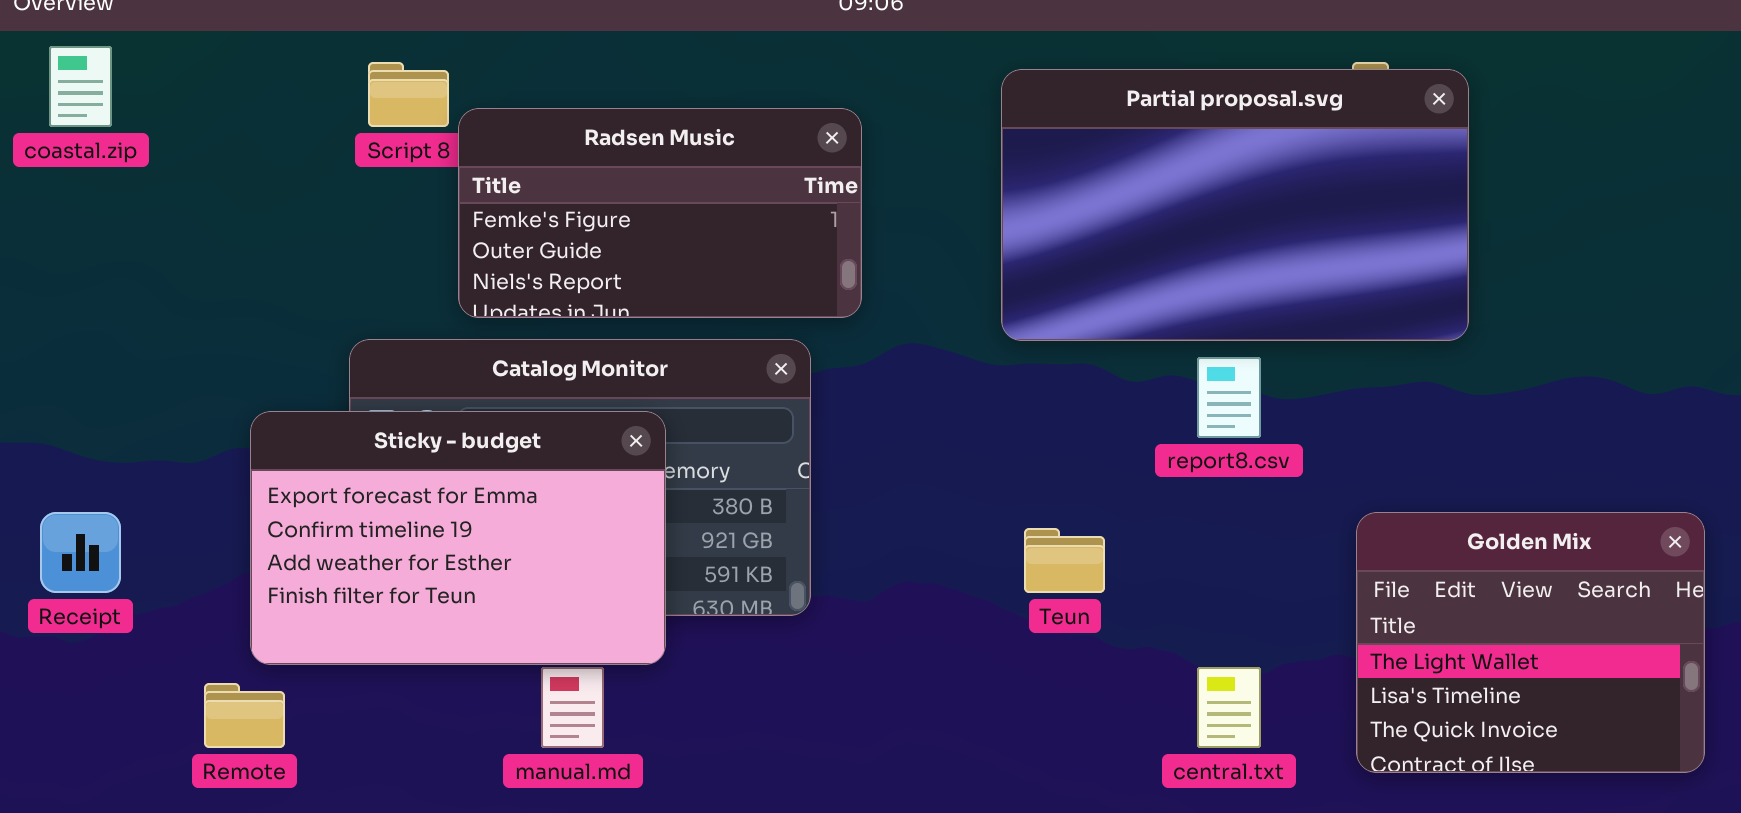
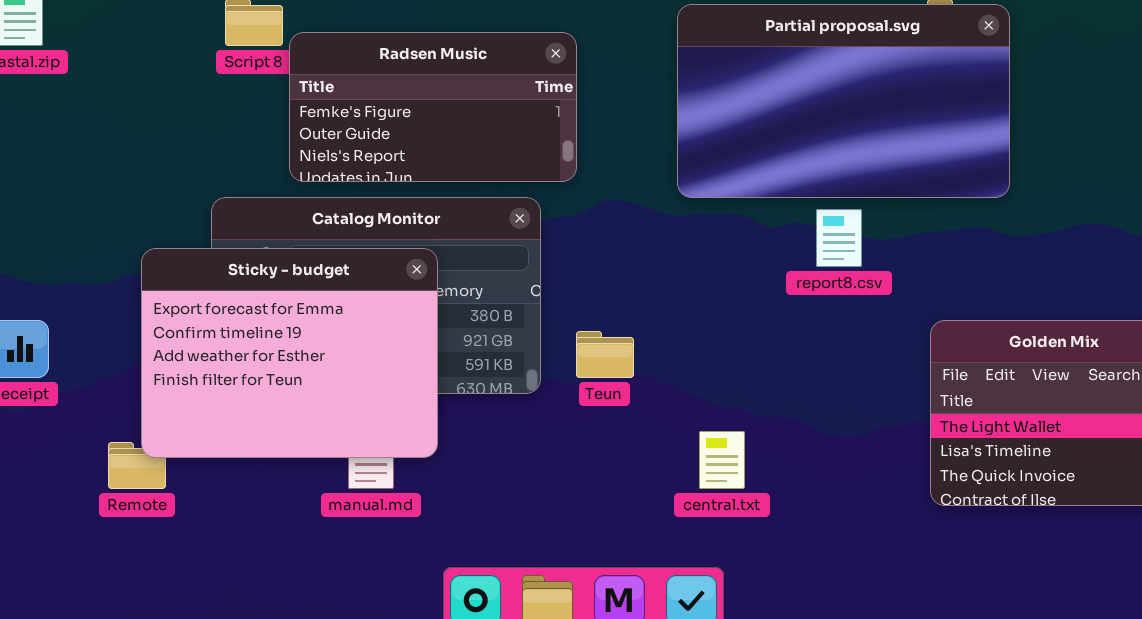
Sticky - budget: [250,411,666,665] -> [141,248,438,458], resized
Teun: [1024,528,1105,593] -> [576,331,634,378], moved
central.txt: [1197,667,1261,748] -> [699,431,745,489], moved

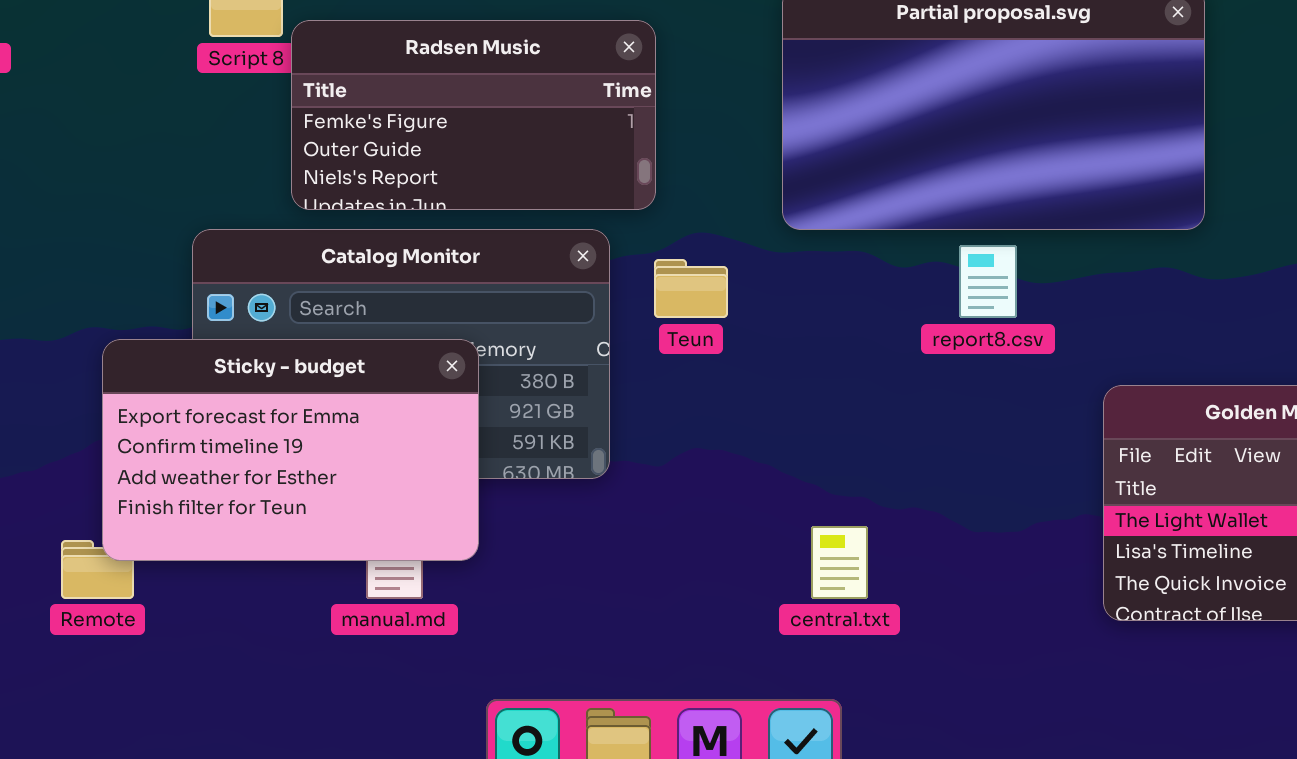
Sticky - budget: [141,248,438,458] -> [102,339,479,561], resized
Teun: [576,331,634,378] -> [654,259,728,318], moved

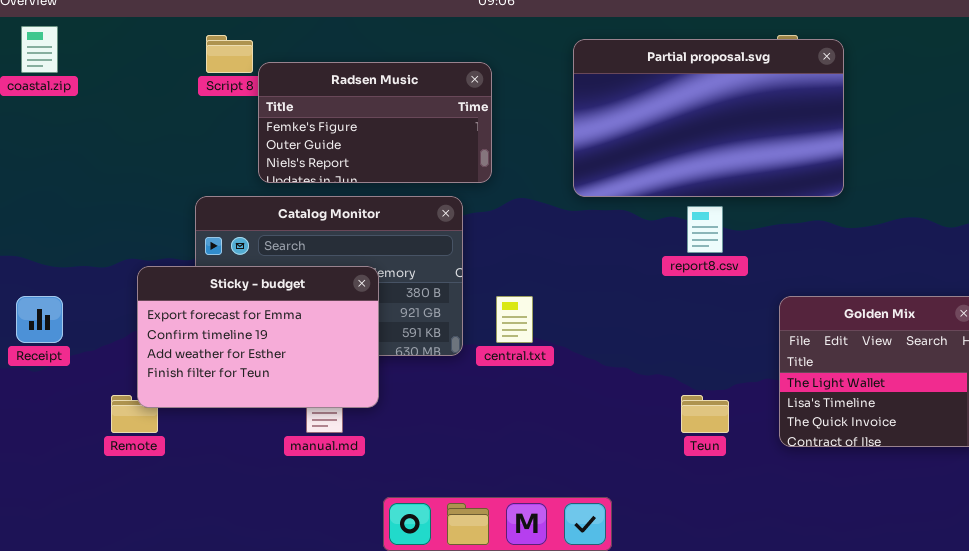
Teun: [654,259,728,318] -> [681,395,729,433], moved
central.txt: [811,526,868,599] -> [496,296,533,343], moved

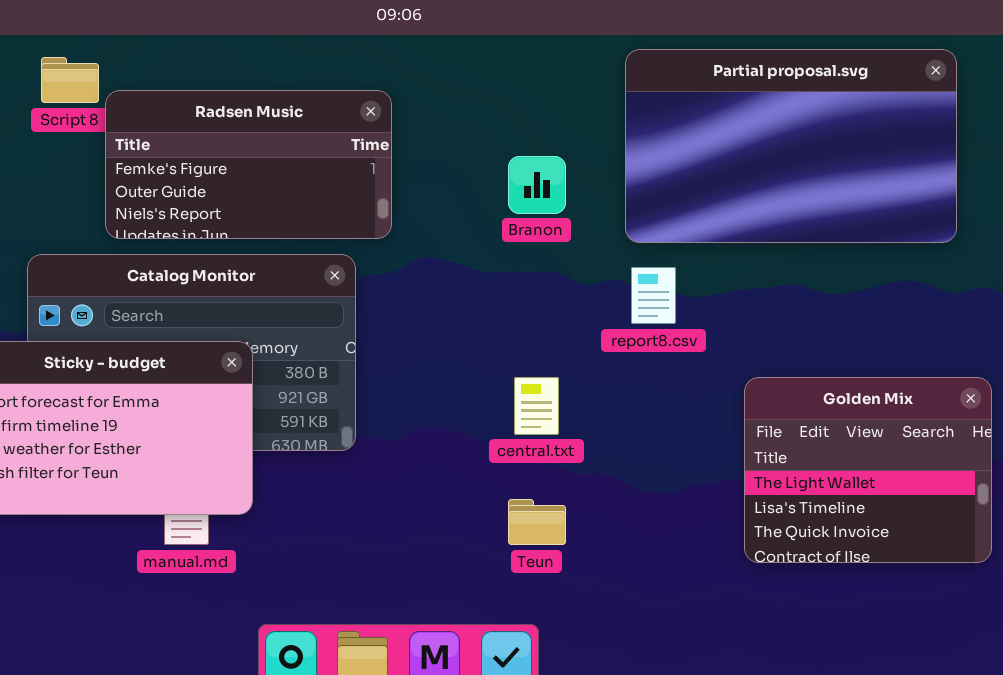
Partial proposal.svg: [573,39,844,197] -> [625,49,957,243], moved
central.txt: [496,296,533,343] -> [514,377,559,435], moved
Teun: [681,395,729,433] -> [508,499,566,545], moved

